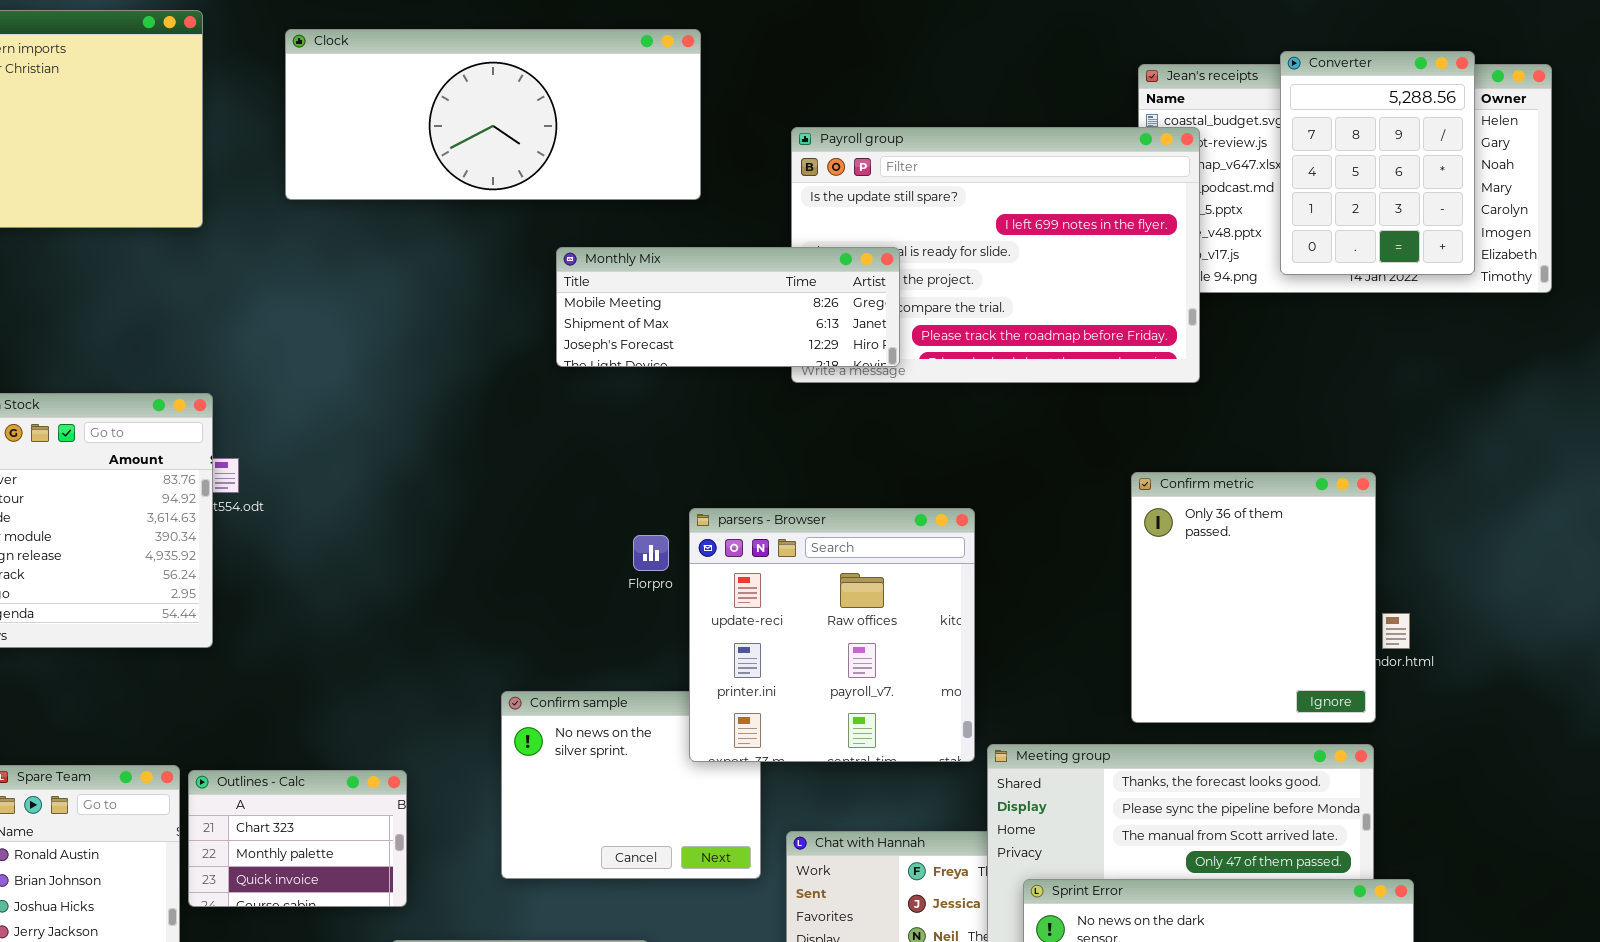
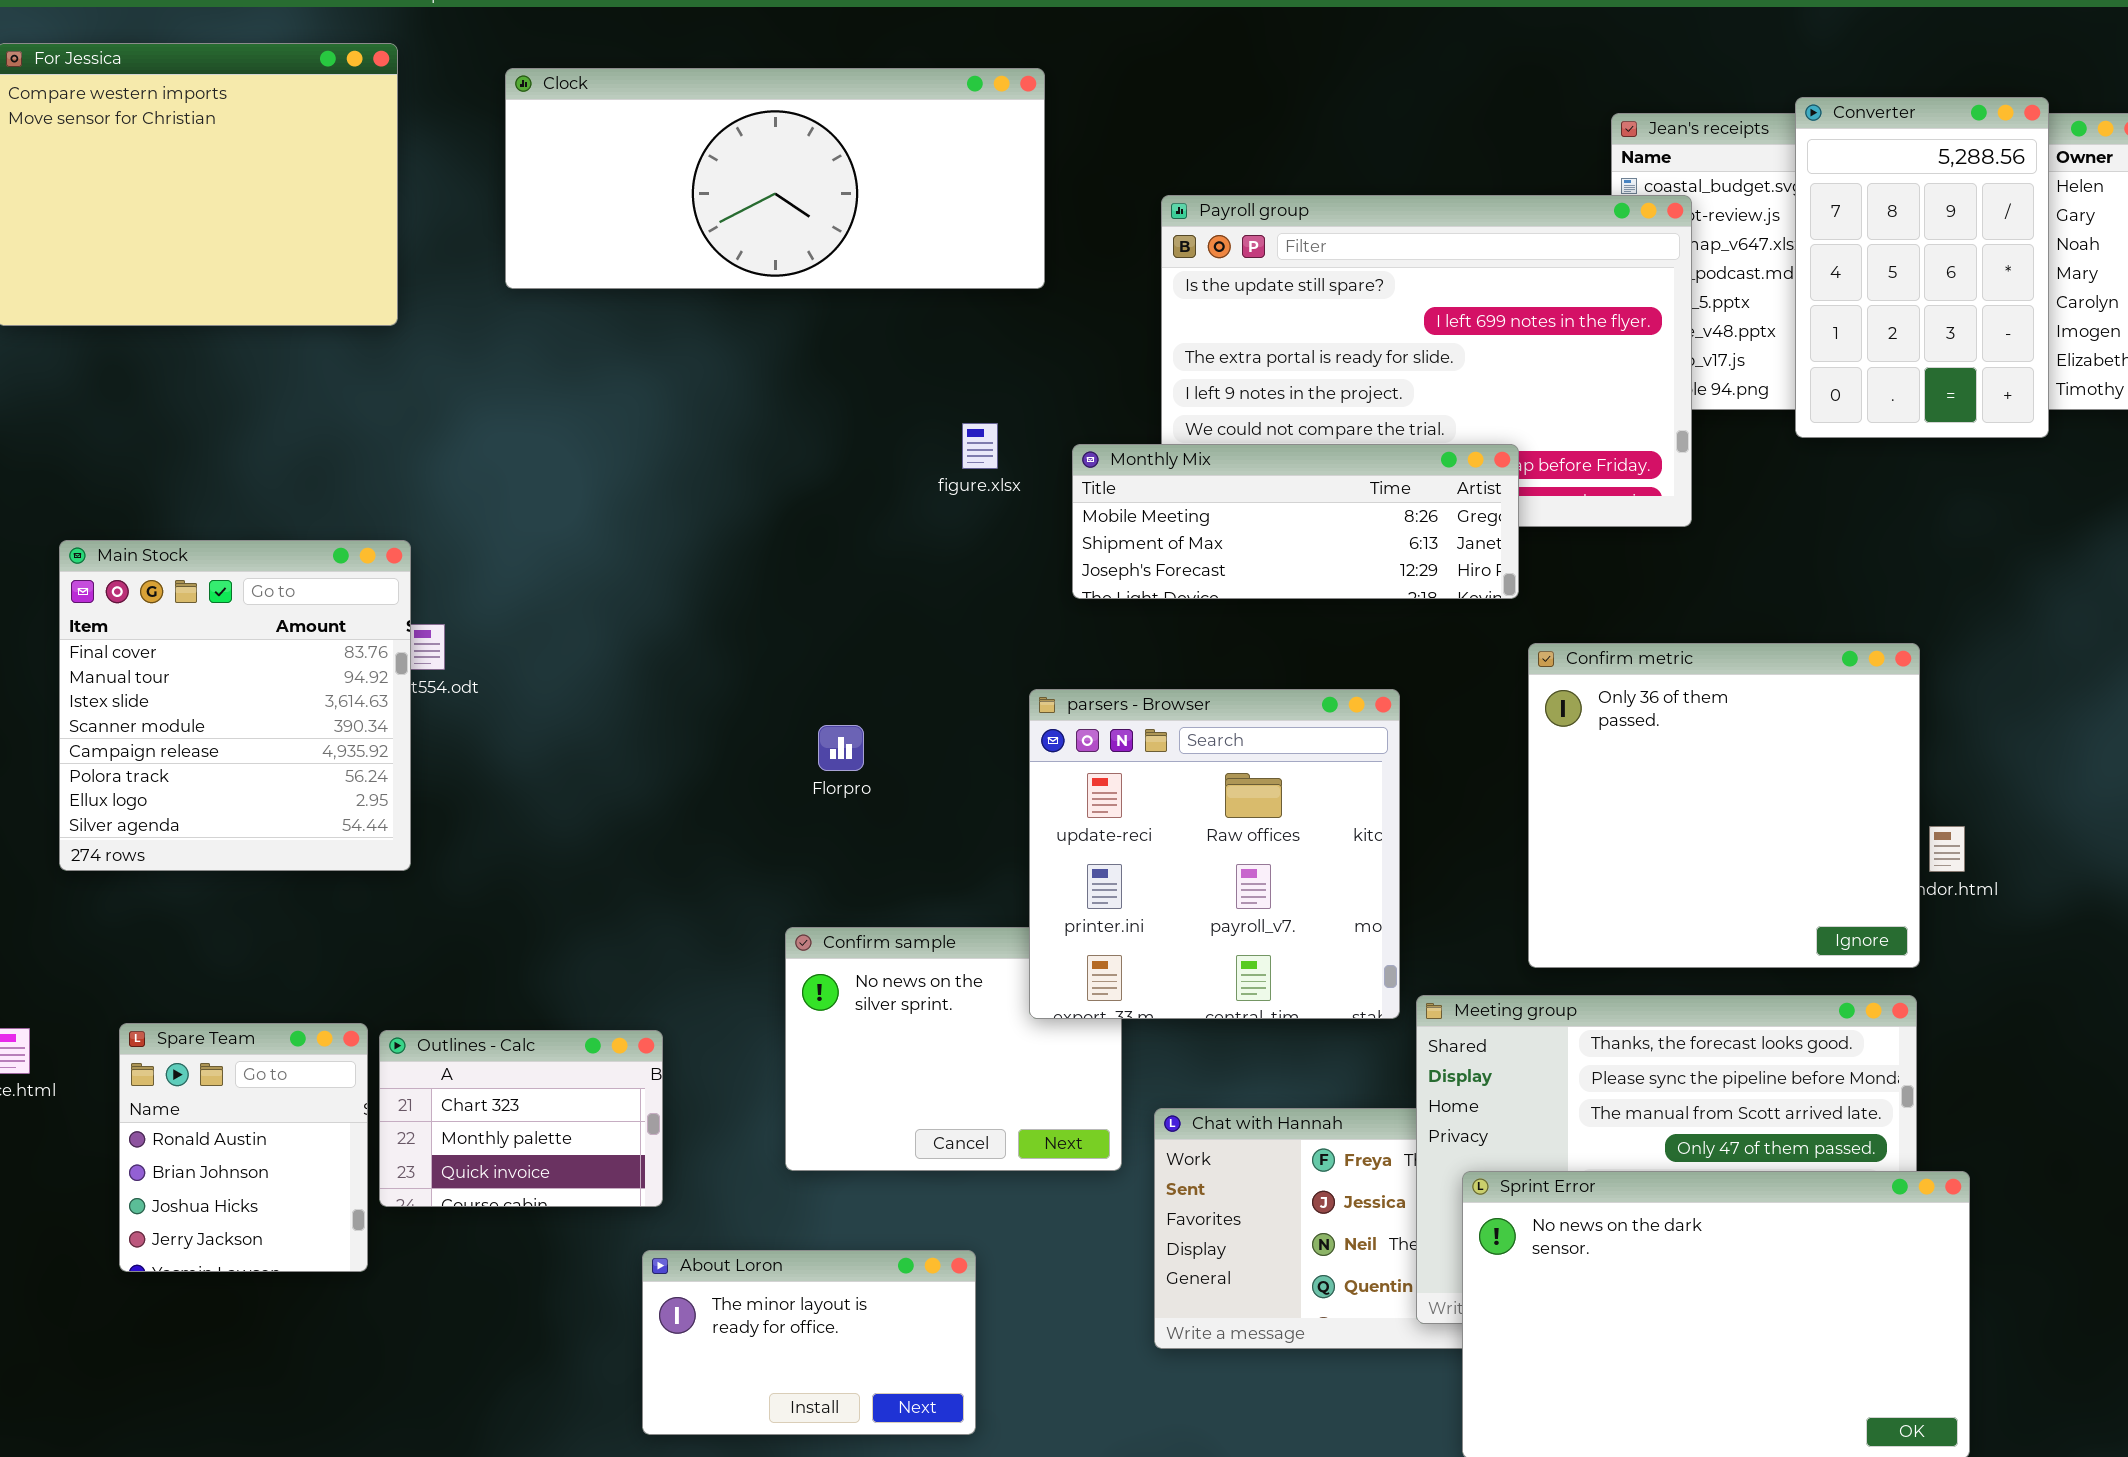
Converter: [1280,51,1475,275] -> [1795,97,2049,438], resized
Monthly Mix: [556,247,900,367] -> [1072,444,1519,599], moved
Confirm metric: [1131,472,1376,723] -> [1528,643,1920,968], resized
Florpro: [633,535,669,571] -> [818,725,864,771], moved

